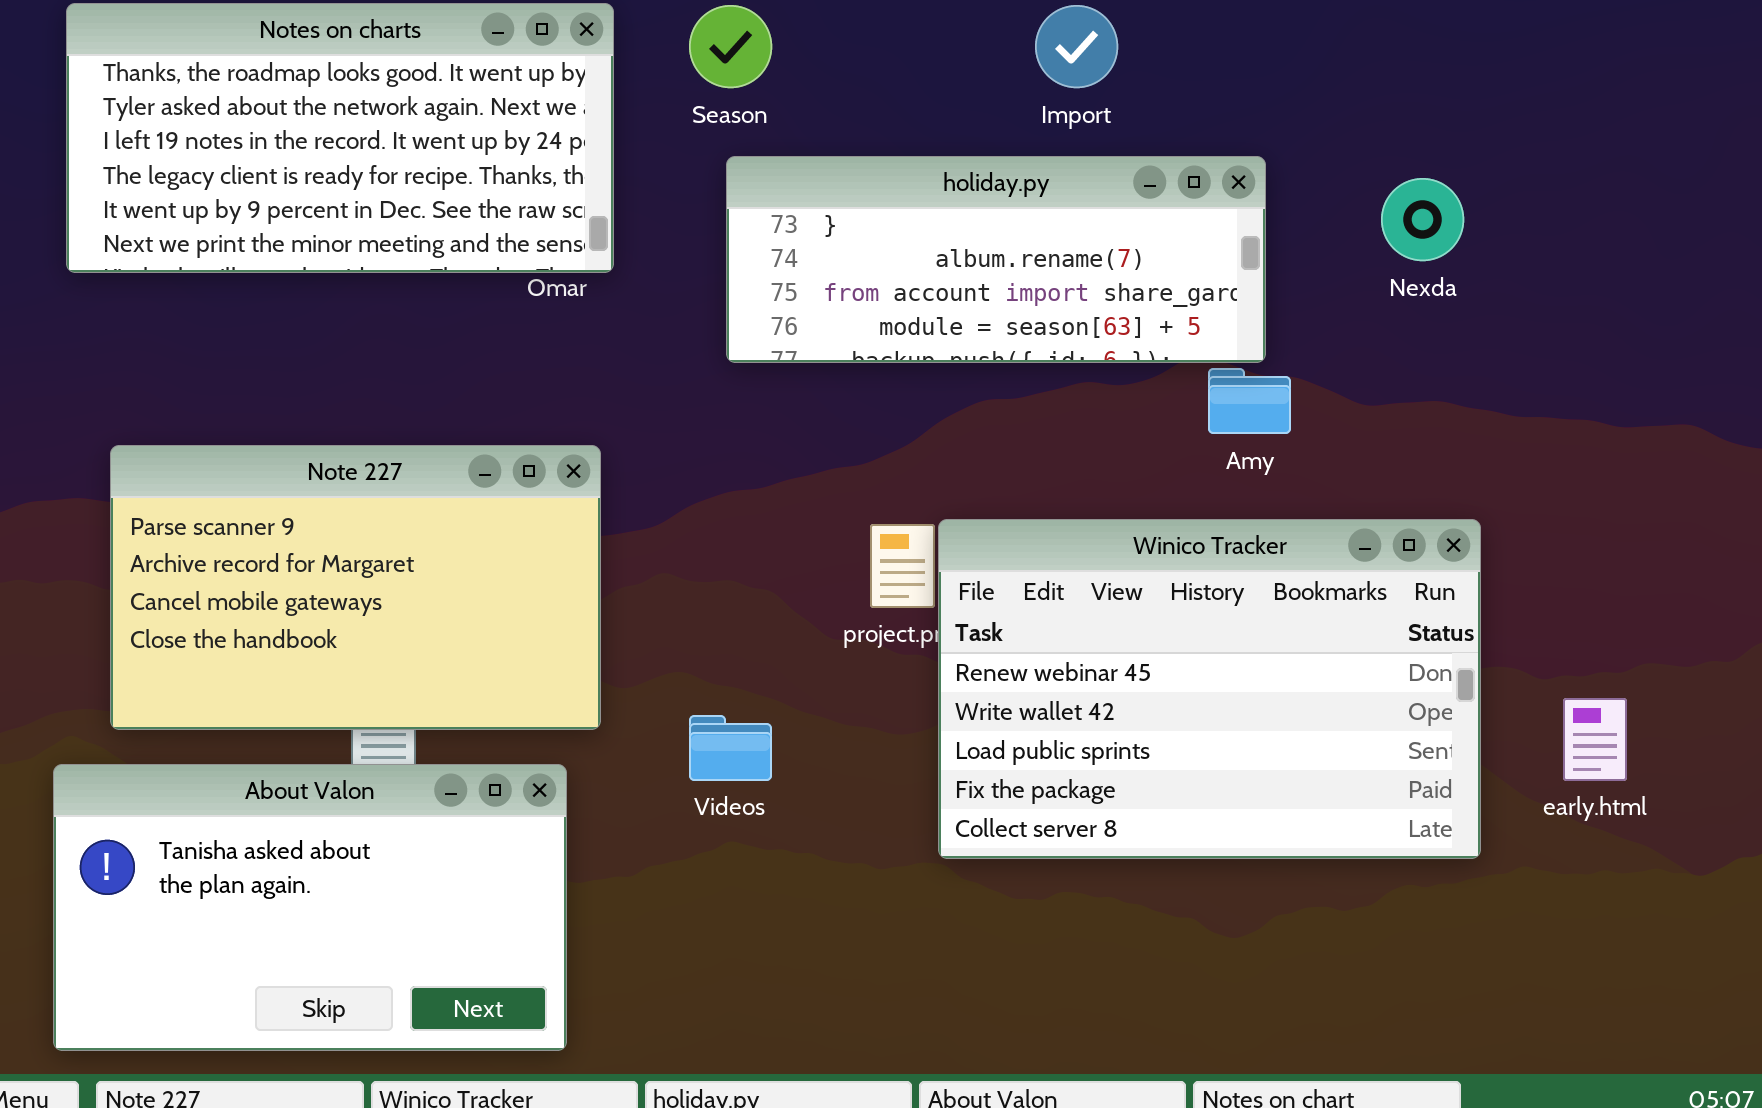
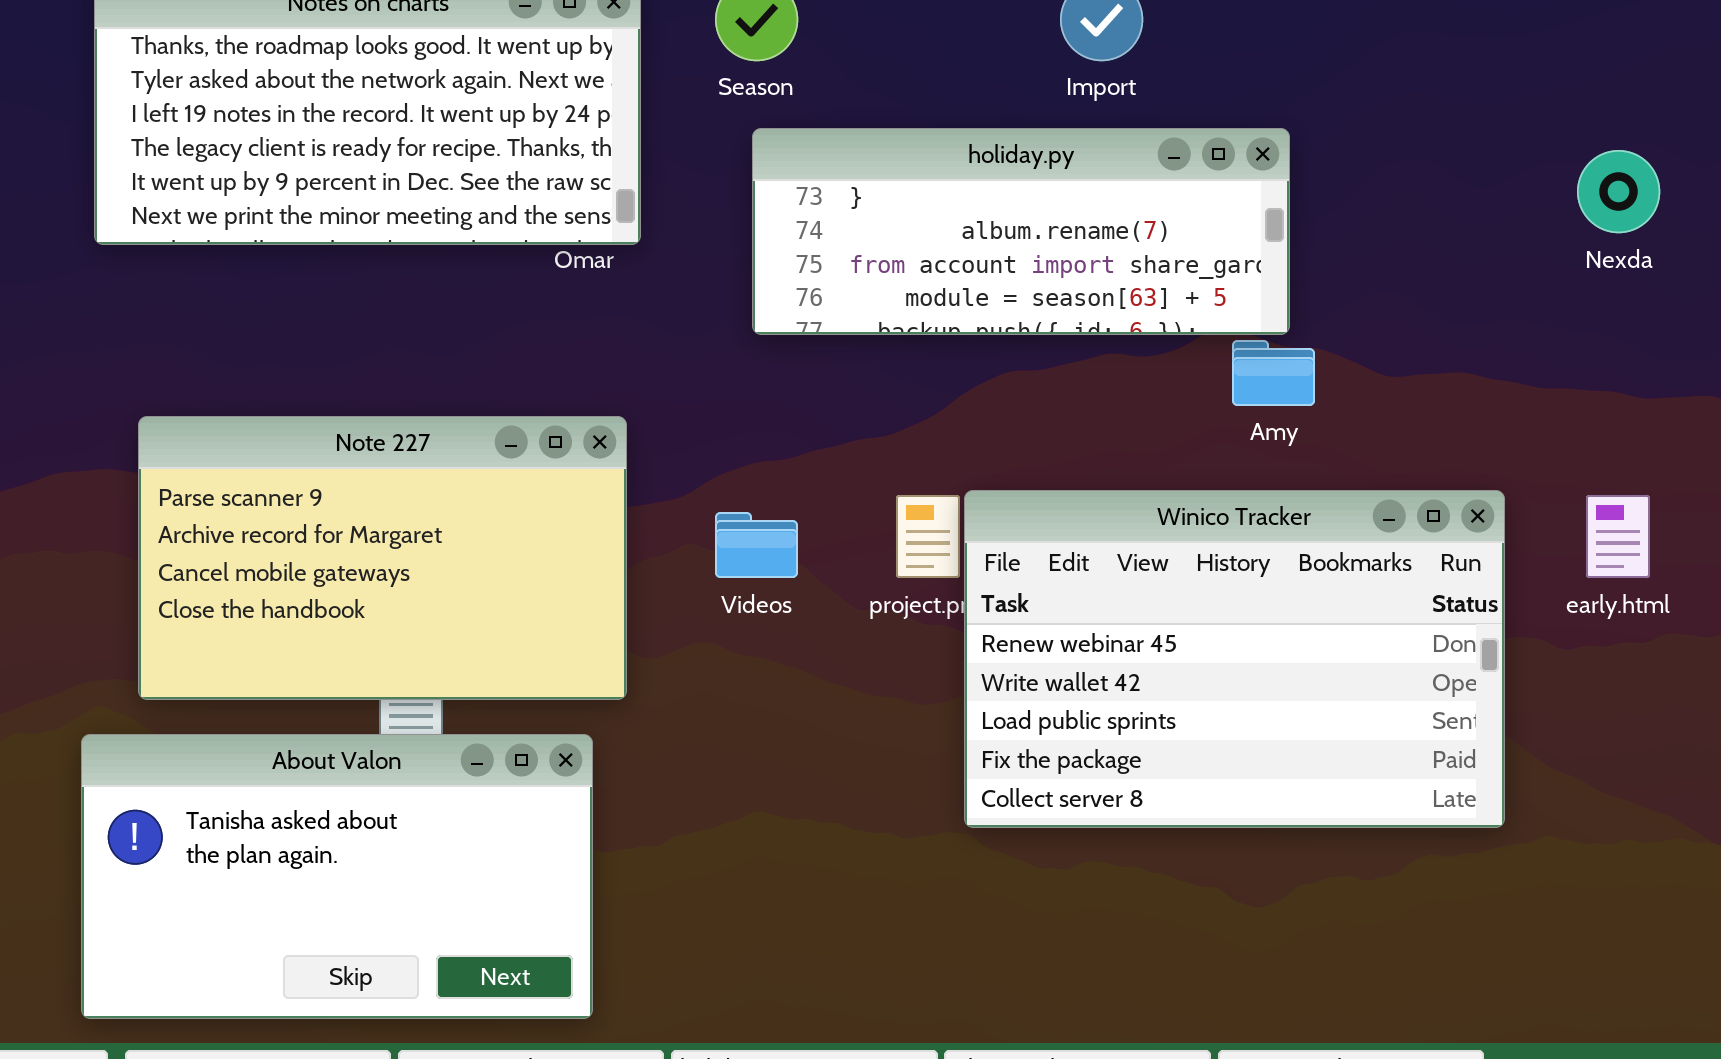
Nexda: [1381,178,1464,261] -> [1577,150,1660,233], moved
early.html: [1563,698,1627,781] -> [1586,495,1650,578], moved
Videos: [689,715,772,781] -> [715,512,798,578], moved

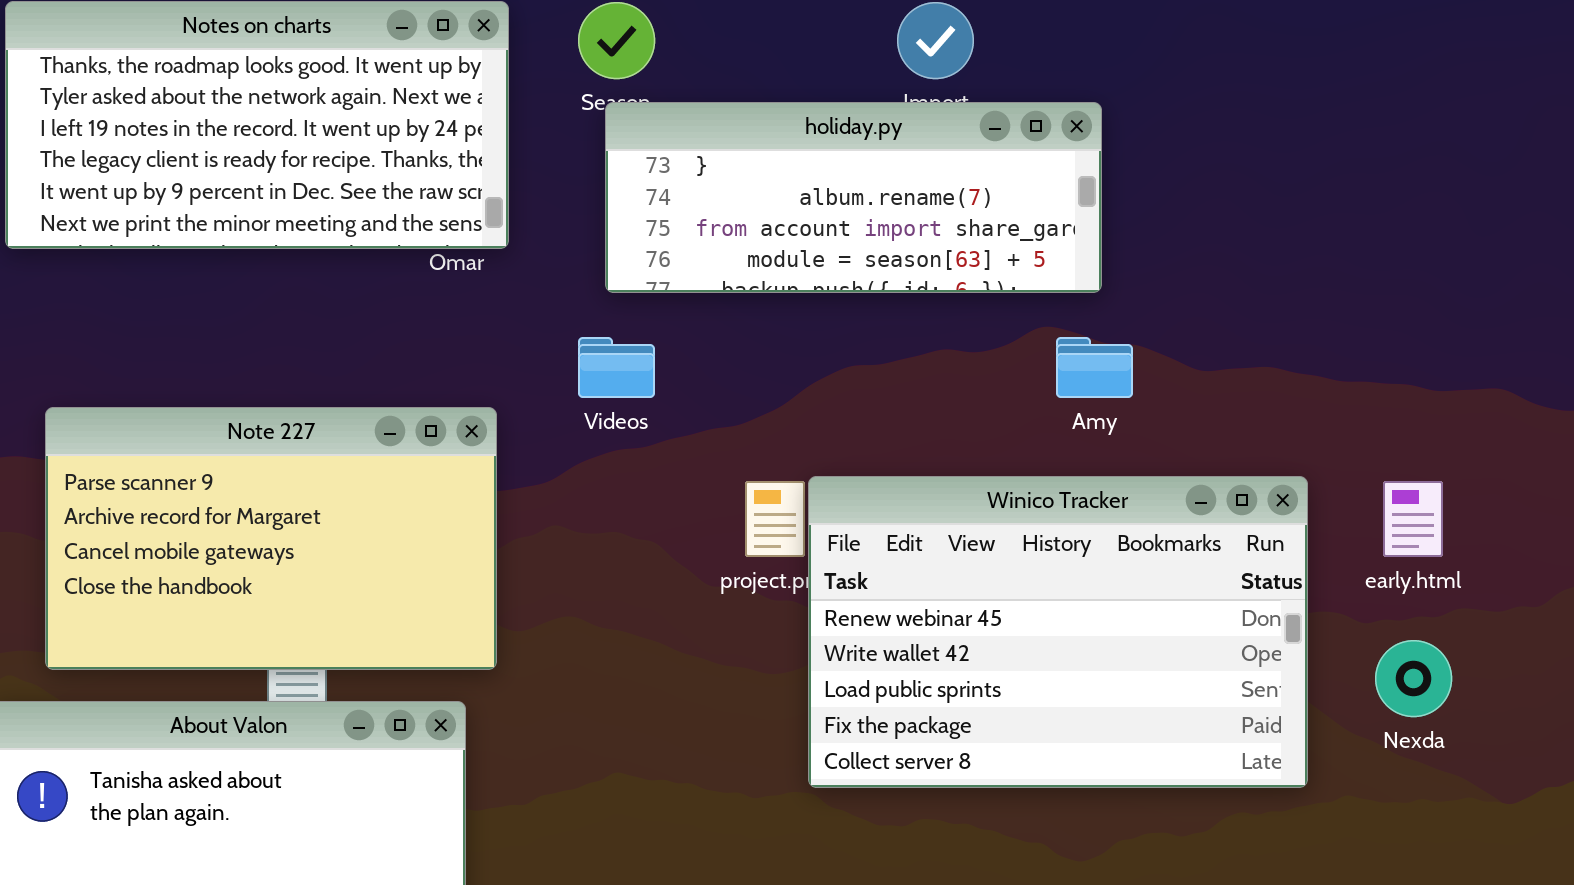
holiday.py: [752,128,1290,335] -> [605,102,1102,293], moved
Nexda: [1577,150,1660,233] -> [1375,640,1452,717], moved
Videos: [715,512,798,578] -> [578,337,655,398], moved

